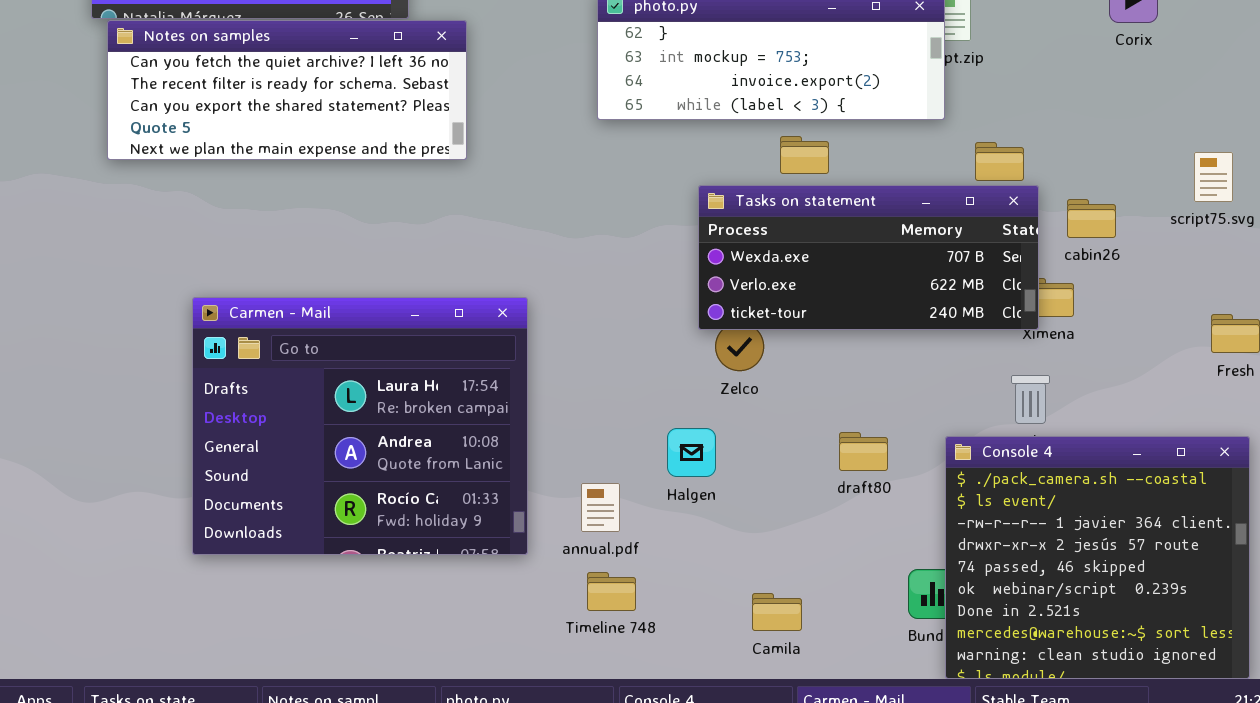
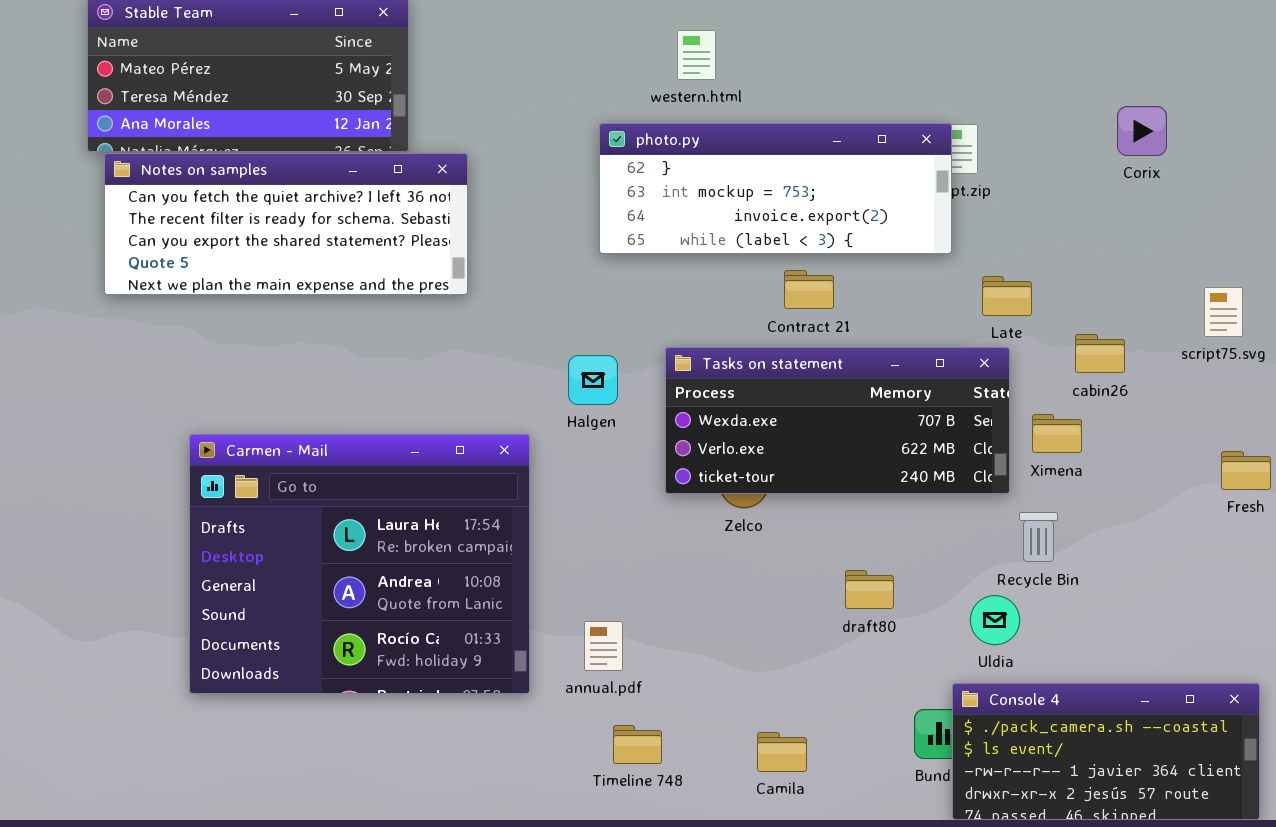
Tasks on statement: [698,185,1039,330] -> [665,347,1010,494], moved
Halgen: [667,428,716,477] -> [568,355,618,405], moved
Console 4: [945,436,1250,679] -> [952,683,1260,820], resized
Timeline 748: [587,572,636,611] -> [613,725,662,764], moved

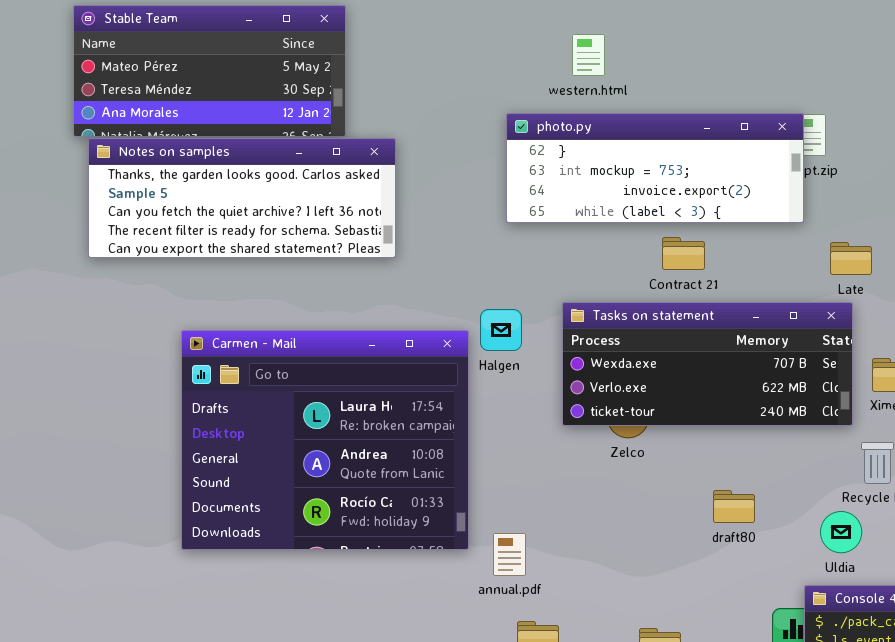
Notes on samples: [104,153,468,295] -> [88,138,396,258], scrolled up 2 rows
Carmen - Mail: [189,434,530,694] -> [181,330,469,550], moved

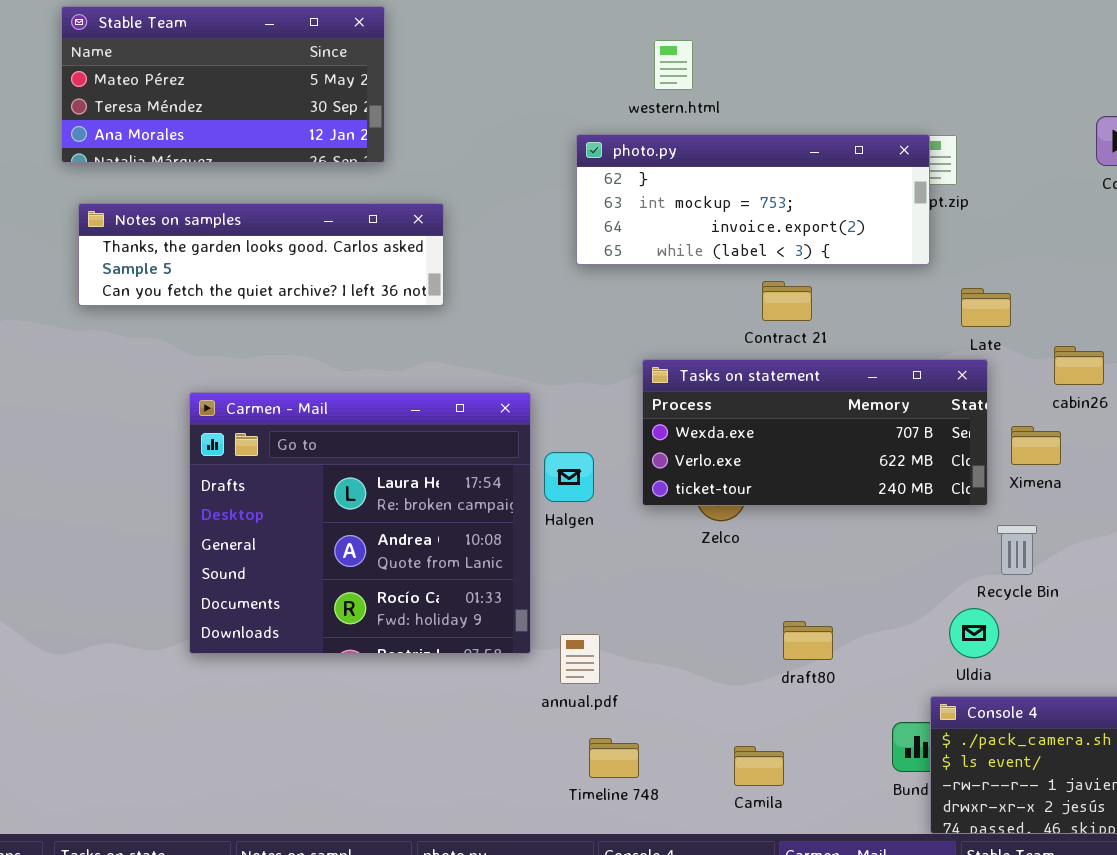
Notes on samples: [88,138,396,258] -> [78,203,444,306], resized
Halgen: [480,309,522,351] -> [544,452,594,502], moved
draft80: [713,490,755,523] -> [783,621,833,660], moved

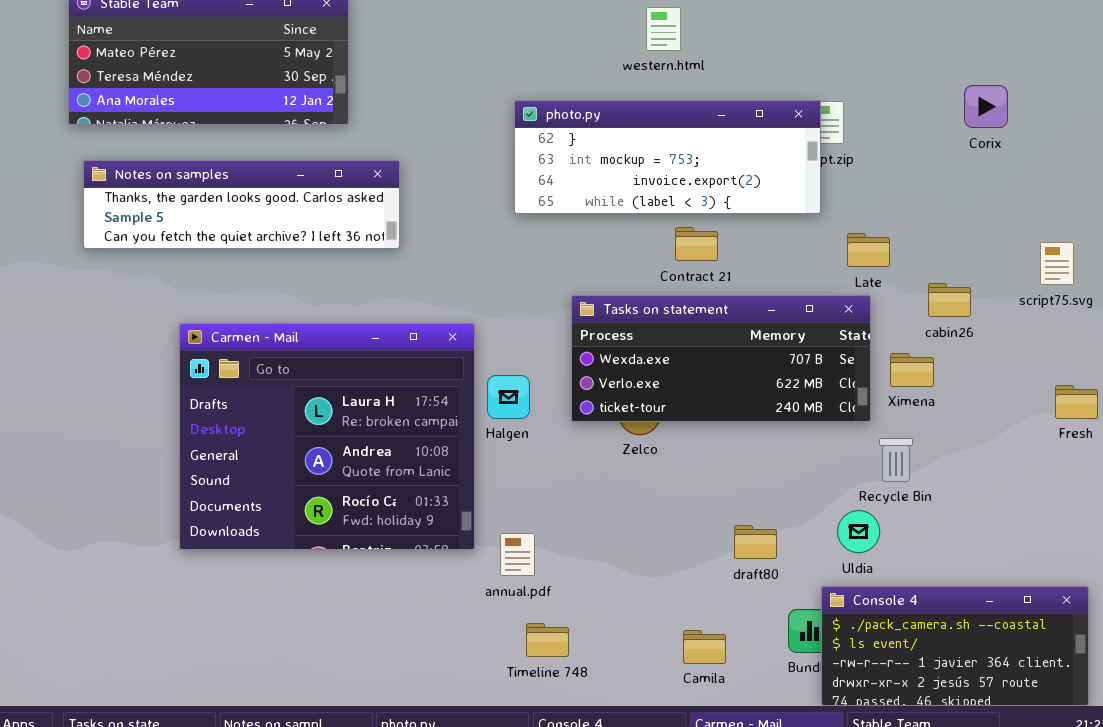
western.html: [654,40,693,90] -> [646,7,681,51], moved
draft80: [783,621,833,660] -> [734,525,777,559], moved
Camila: [734,746,784,786] -> [683,630,726,664], moved

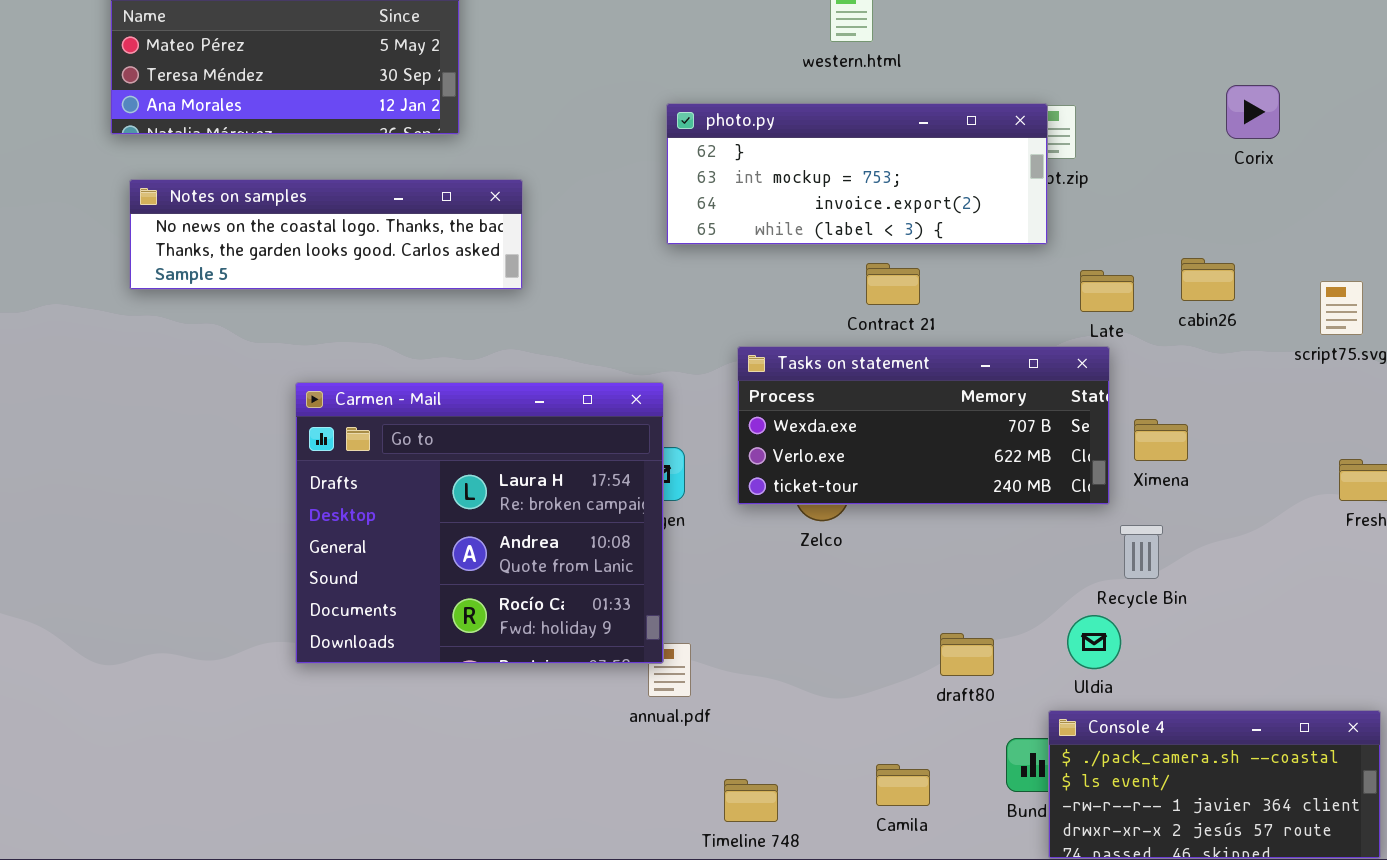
Notes on samples: [83,160,400,249] -> [129,179,523,290], scrolled up 1 row
cabin26: [928,283,971,317] -> [1181,258,1235,301], moved
Carmen - Mail: [179,323,475,550] -> [295,382,664,664], moved
Timeline 748: [526,623,569,657] -> [724,779,778,822], moved

